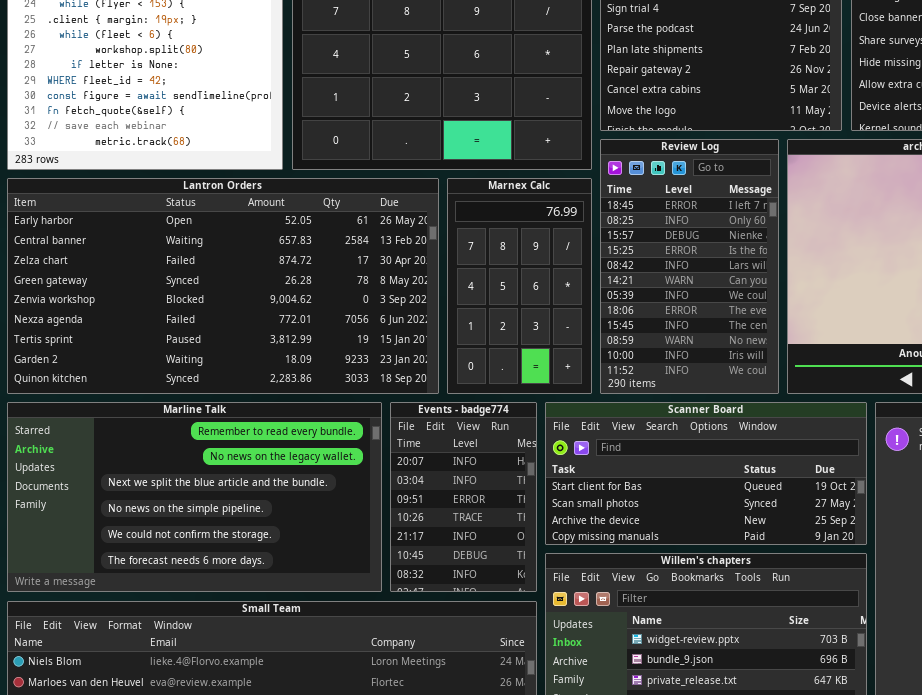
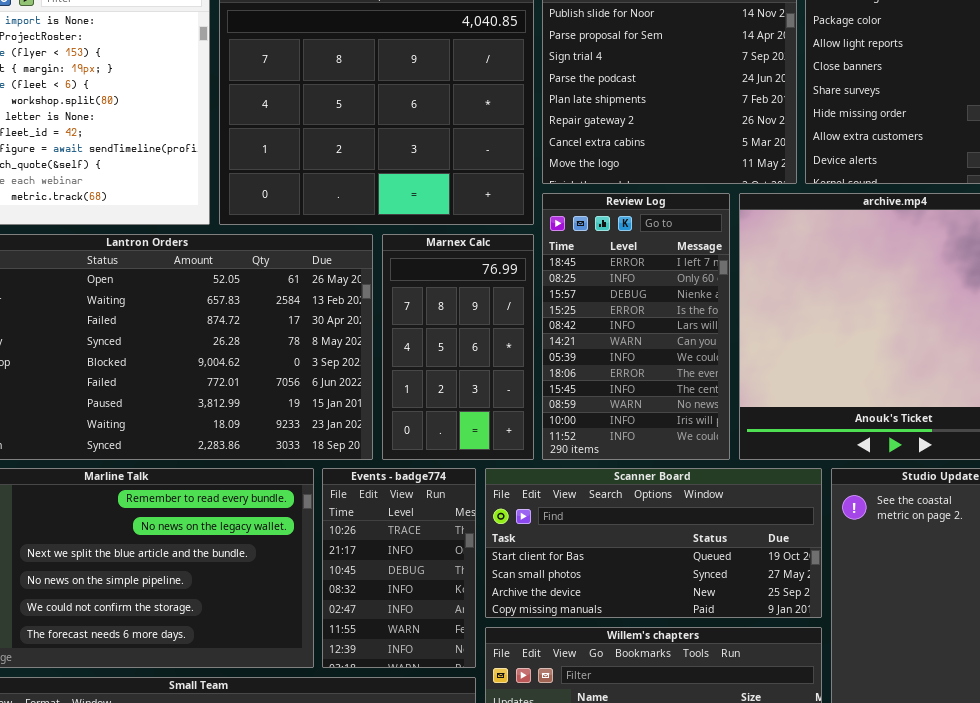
Events - badge774: [390,402,537,592] -> [322,468,476,668], scrolled down 3 rows

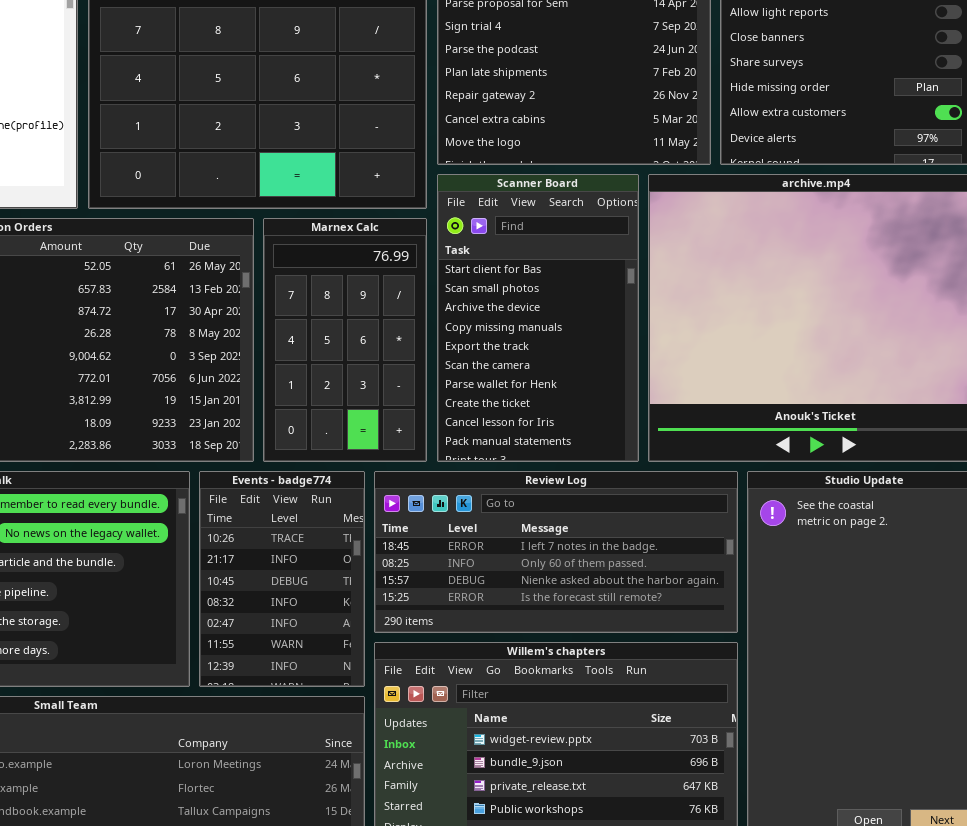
Review Log: [542,193,730,460] -> [374,471,738,633], moved, resized
Scanner Board: [485,468,822,618] -> [437,174,639,462], moved, resized

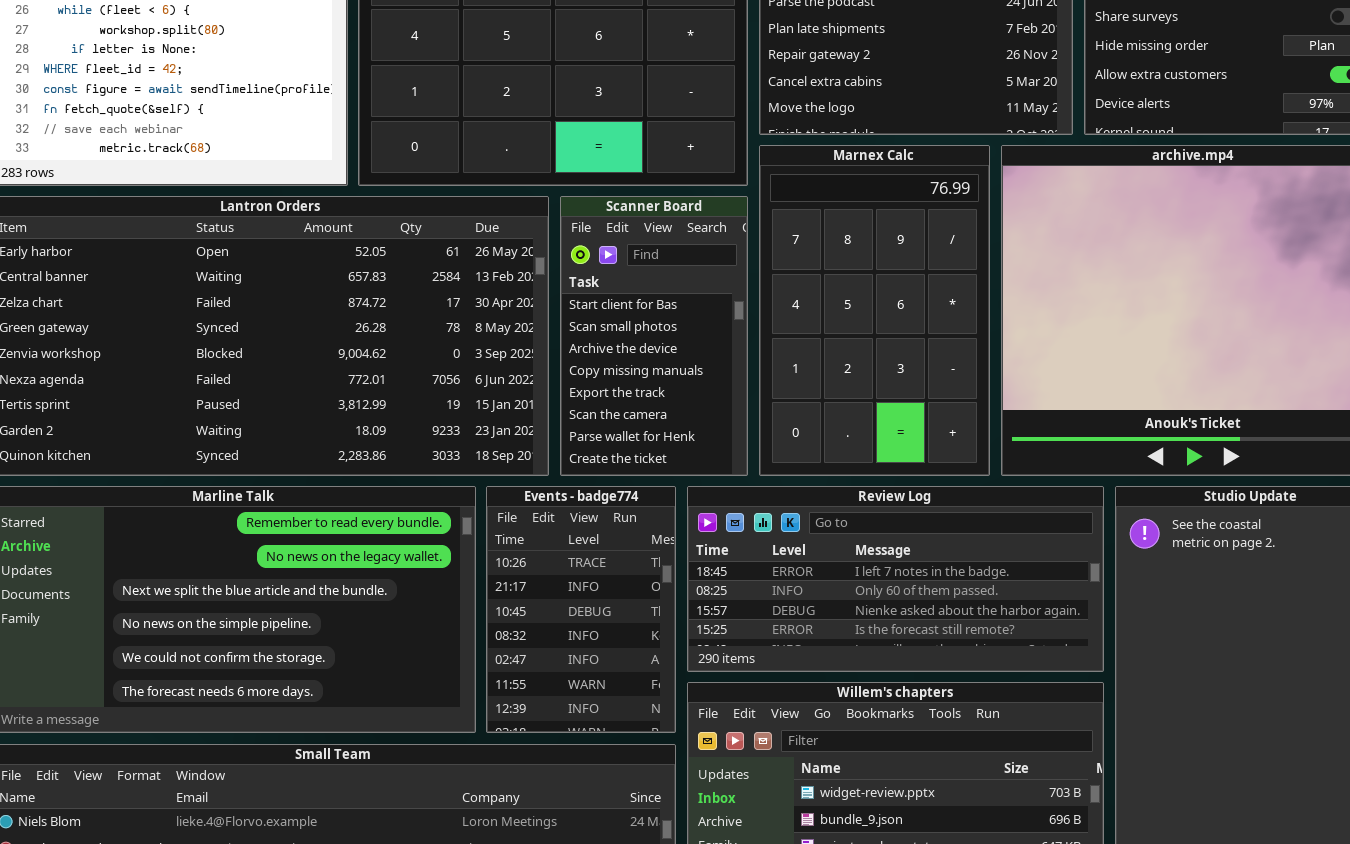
Scanner Board: [437,174,639,462] -> [560,196,748,476], moved, resized
Marnex Calc: [263,218,427,462] -> [759,145,990,476], moved, resized

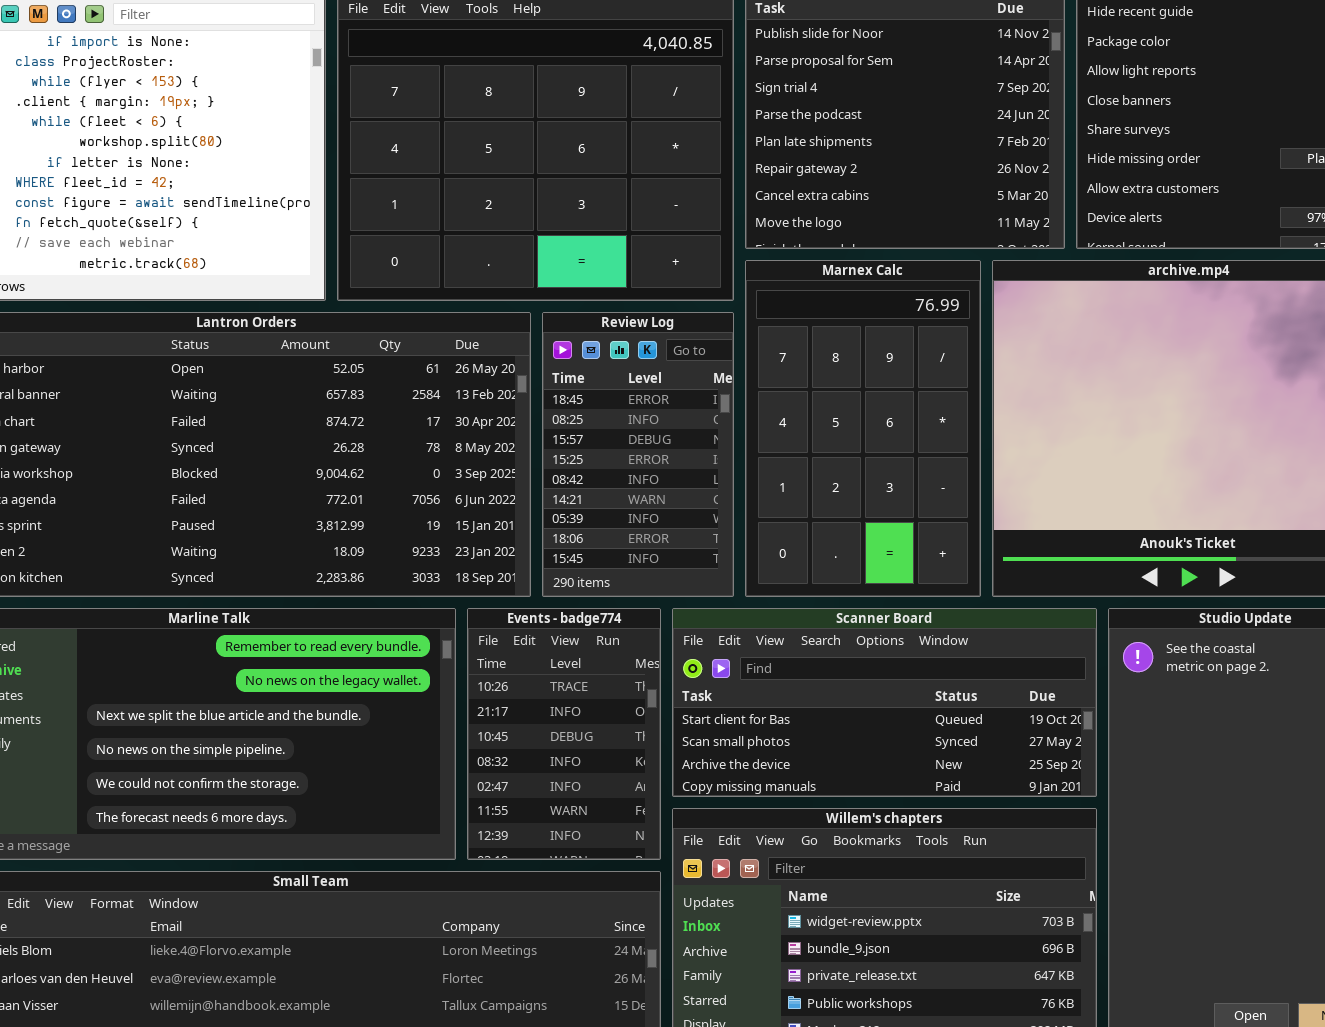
Scanner Board: [560,196,748,476] -> [672,608,1097,797], moved, resized
Review Log: [687,486,1104,672] -> [542,312,734,597], moved, resized

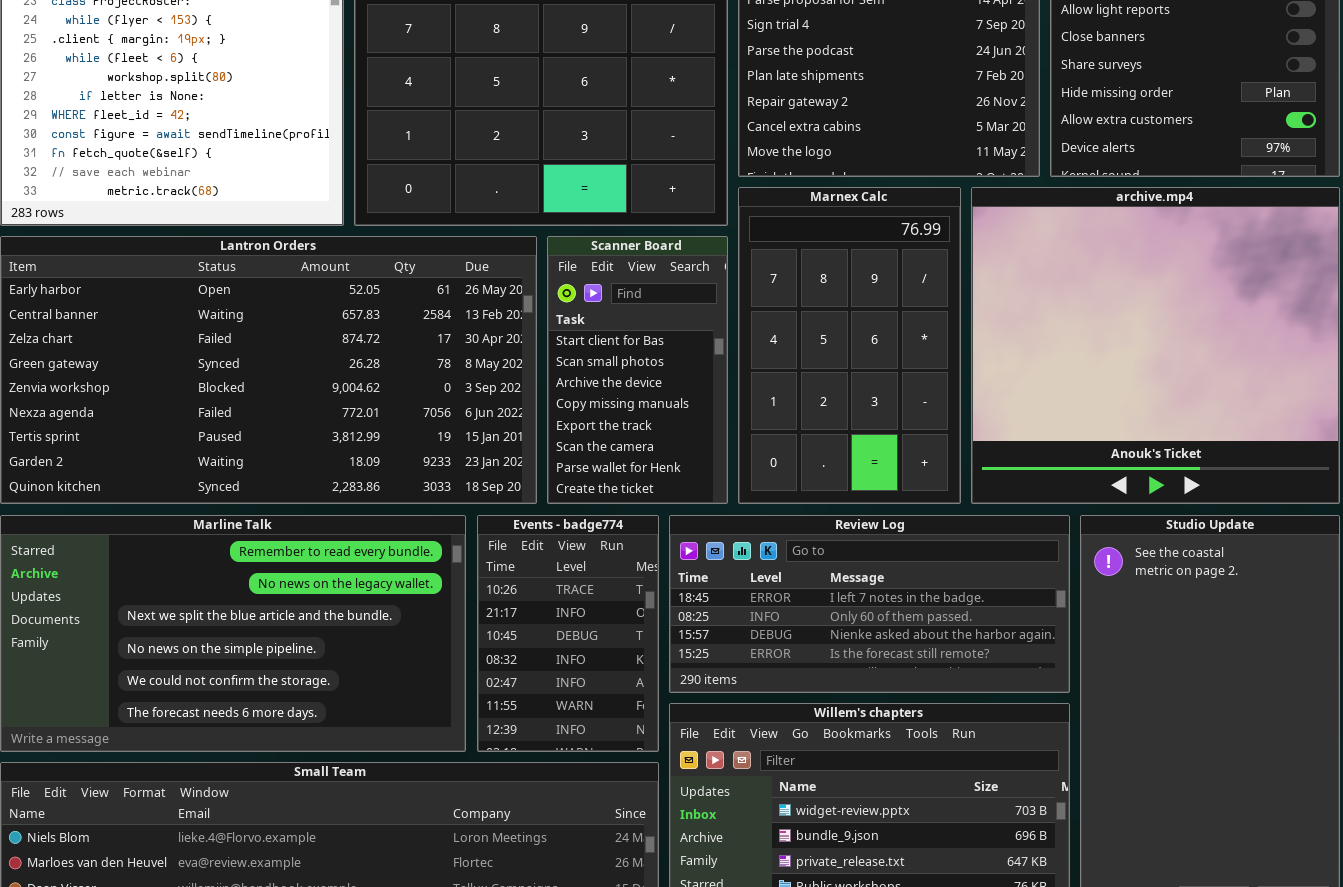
Review Log: [542,312,734,597] -> [669,515,1070,693], moved, resized
Scanner Board: [672,608,1097,797] -> [547,236,728,504], moved, resized

